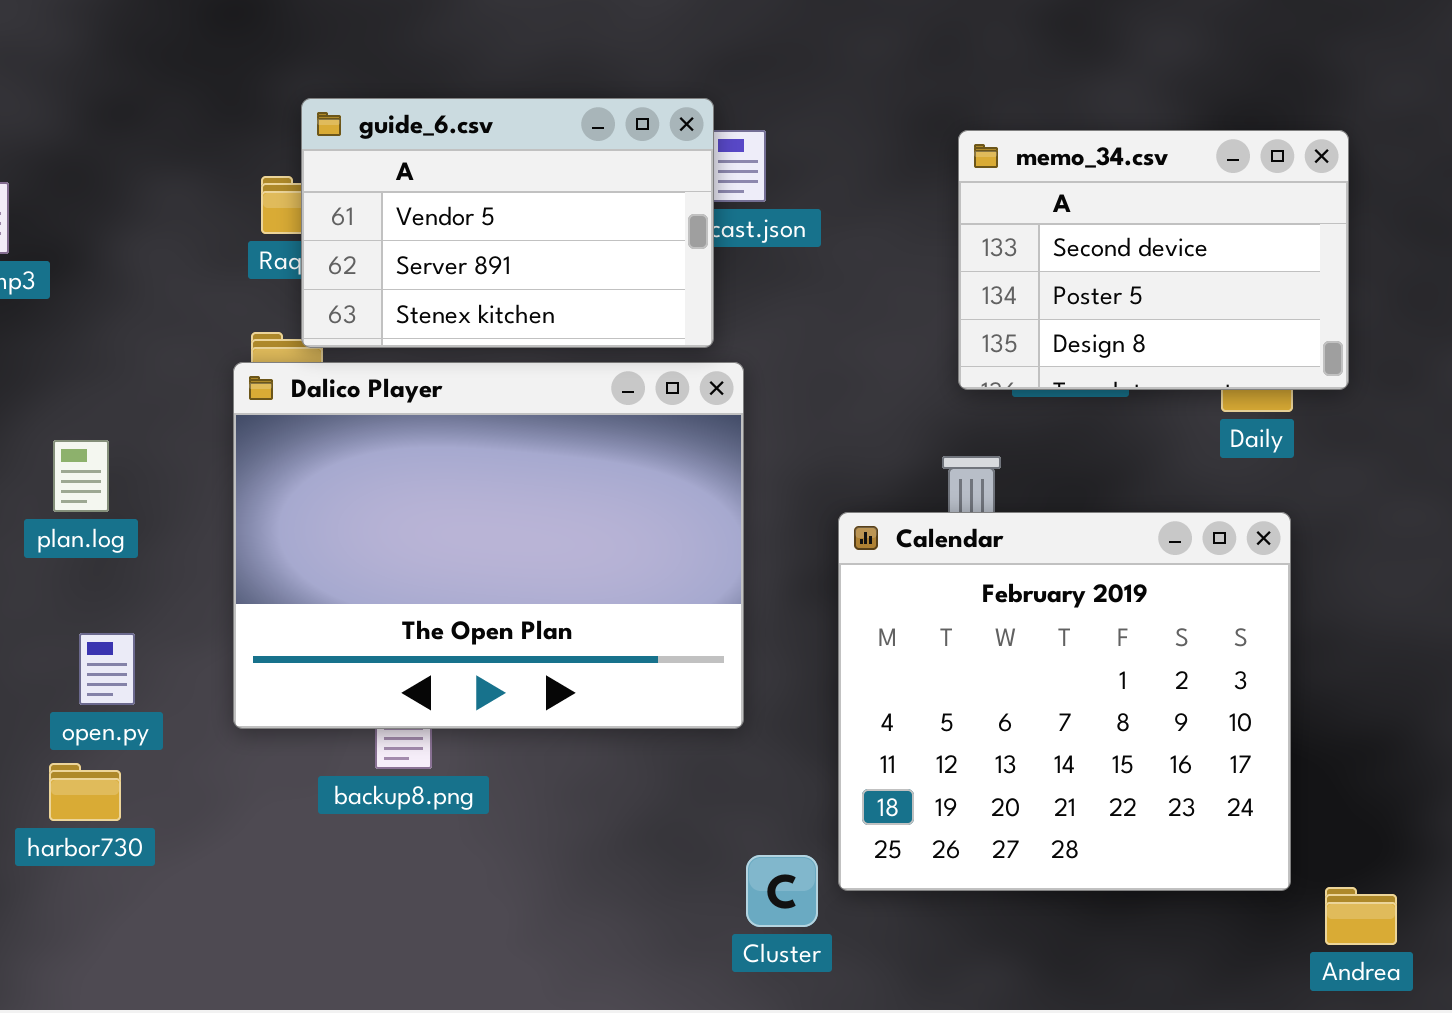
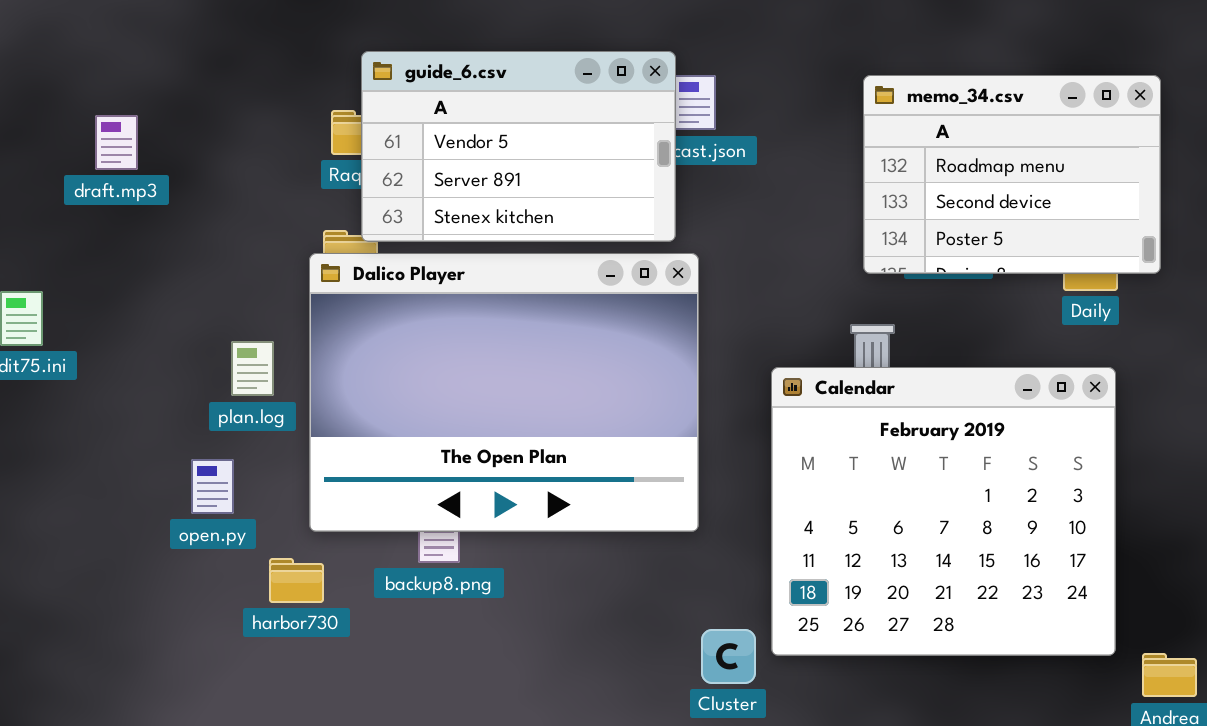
memo_34.csv: [958,130,1349,390] -> [863,75,1161,274], scrolled up 1 row
plan.log: [53,440,109,512] -> [231,341,274,396], moved
harbor730: [49,763,121,821] -> [269,558,324,603], moved

